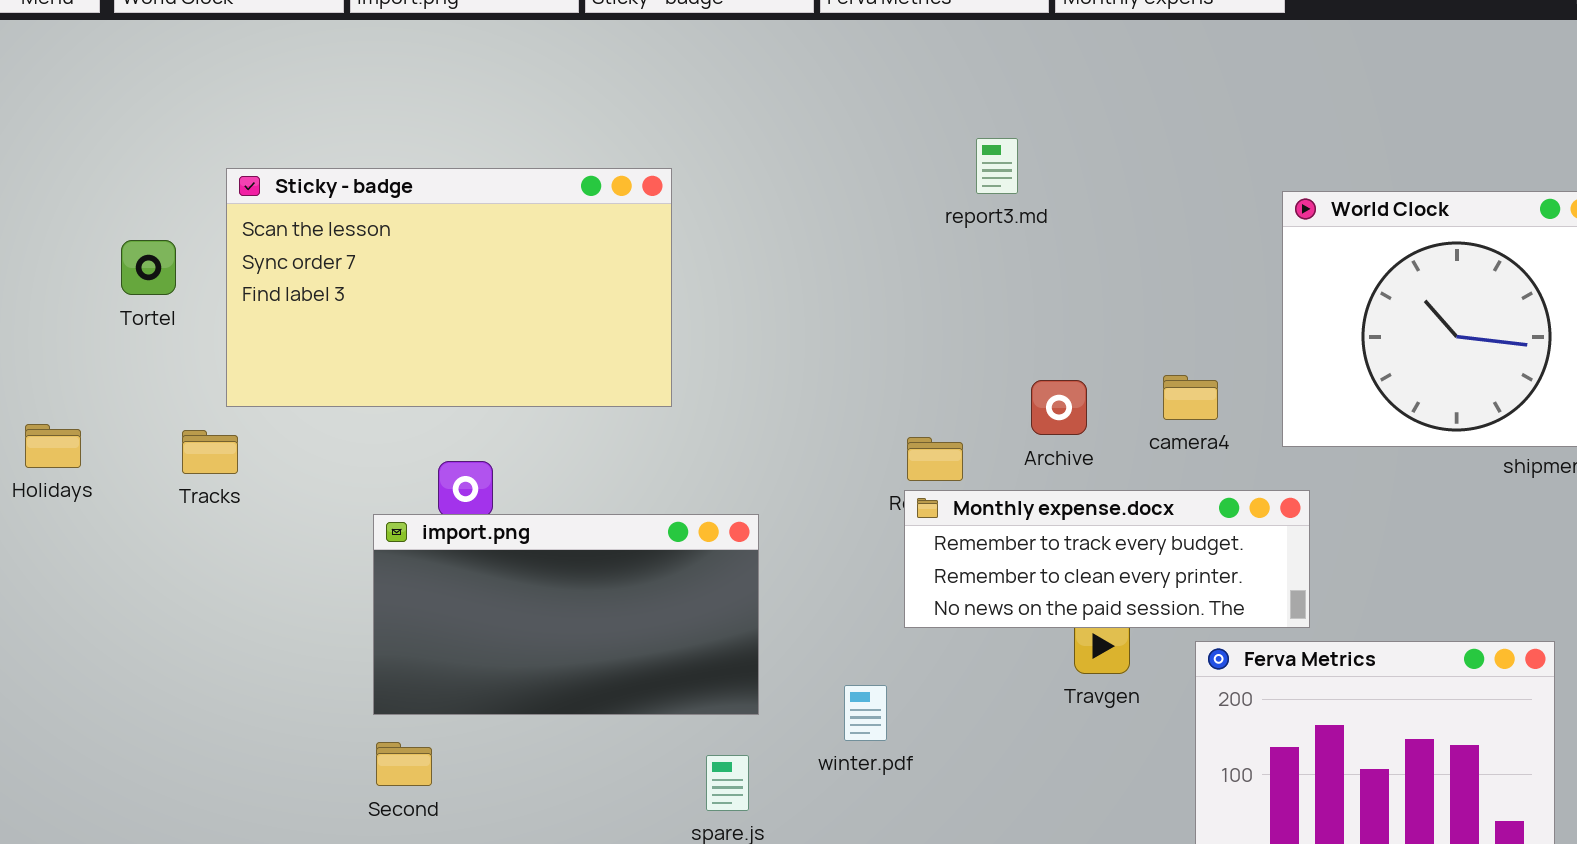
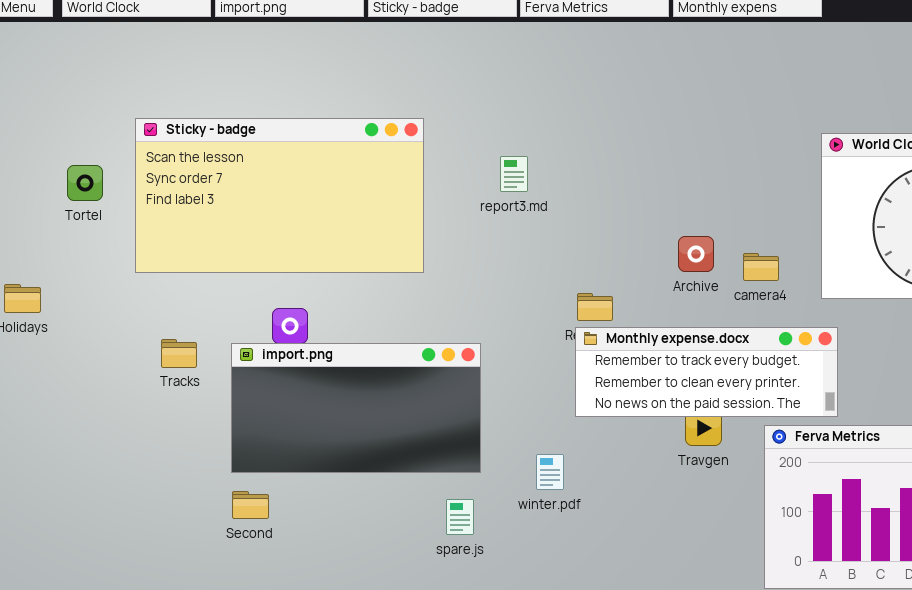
report3.md: [976,138,1018,194] -> [500,156,528,192], moved
Archive: [1031,380,1087,435] -> [678,236,714,272], moved
Tracks: [182,430,238,474] -> [161,339,197,368], moved

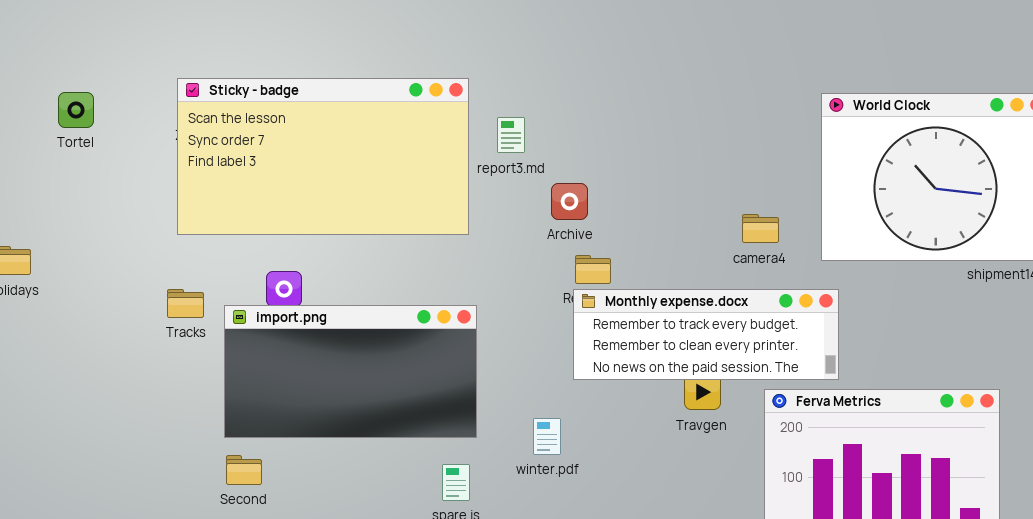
Sticky - badge: [135,118,424,273] -> [177,78,469,235], moved
Tortel: [67,165,103,201] -> [58,92,94,128], moved
Archive: [678,236,714,272] -> [551,183,588,220], moved
Tracks: [161,339,197,368] -> [167,289,204,318], moved

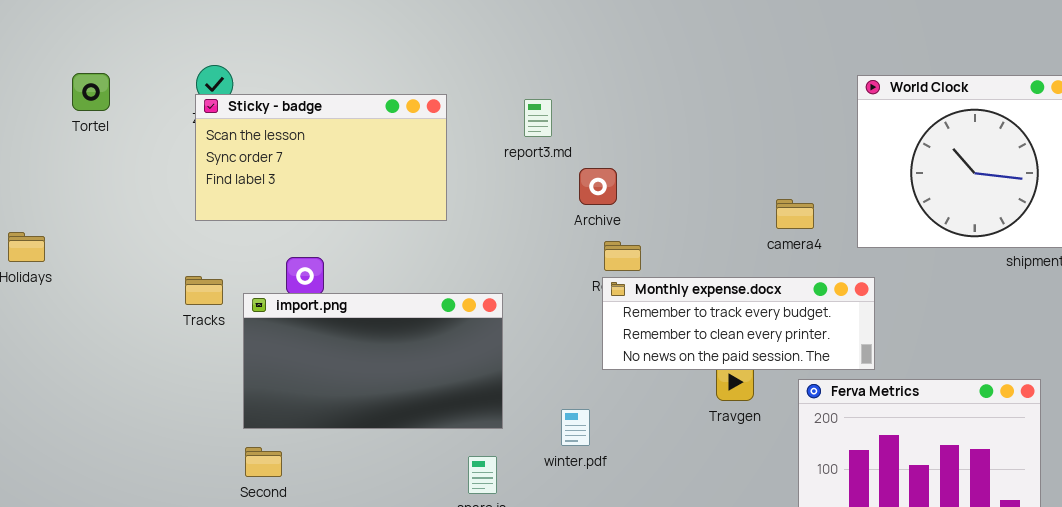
Sticky - badge: [177,78,469,235] -> [195,94,447,221], resized

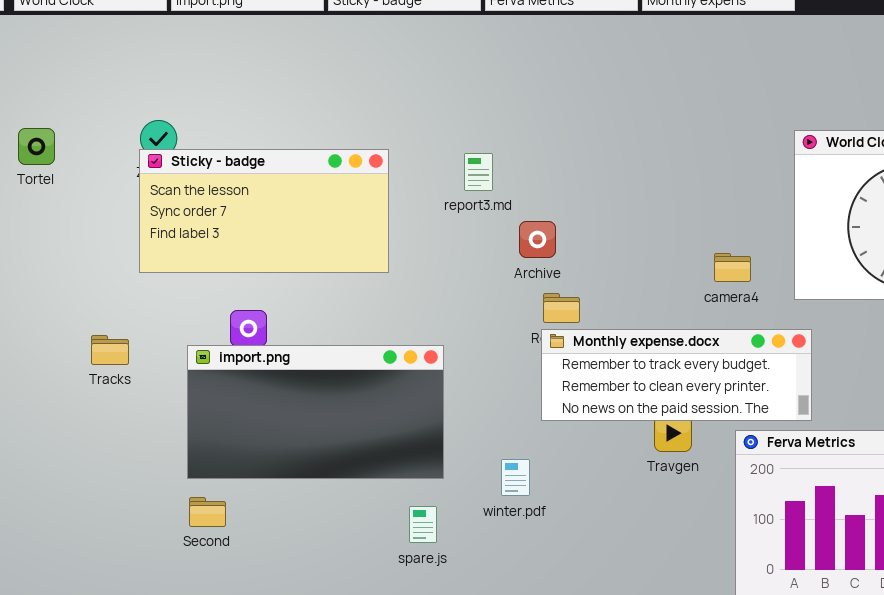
Tracks: [185,276,223,305] -> [91,335,129,365], moved

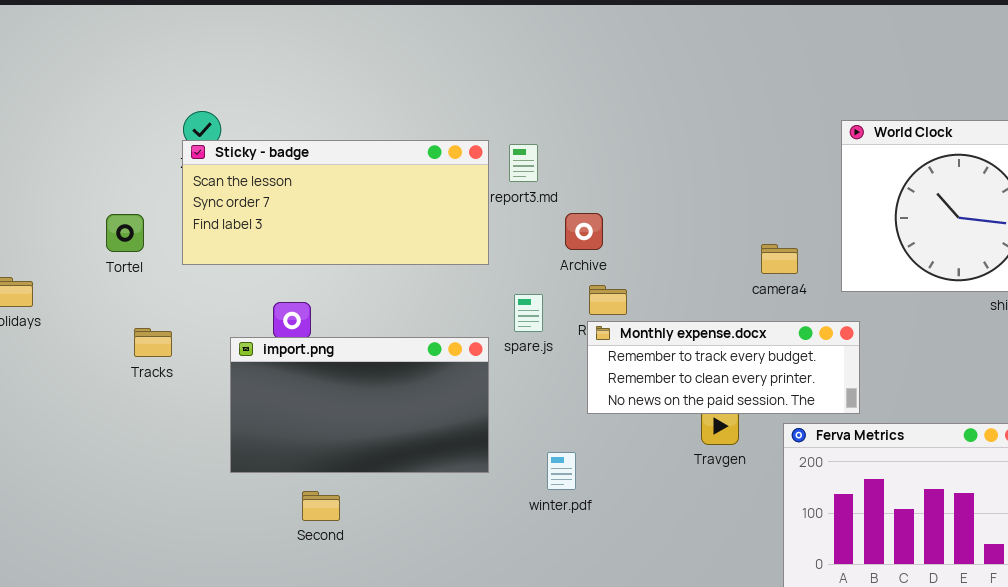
Tortel: [18,128,55,165] -> [106,214,144,252], moved
Sticky - badge: [139,149,389,273] -> [182,140,489,265], resized
Second: [189,497,226,527] -> [302,491,340,521], moved
spare.js: [409,506,437,543] -> [514,294,543,332], moved

